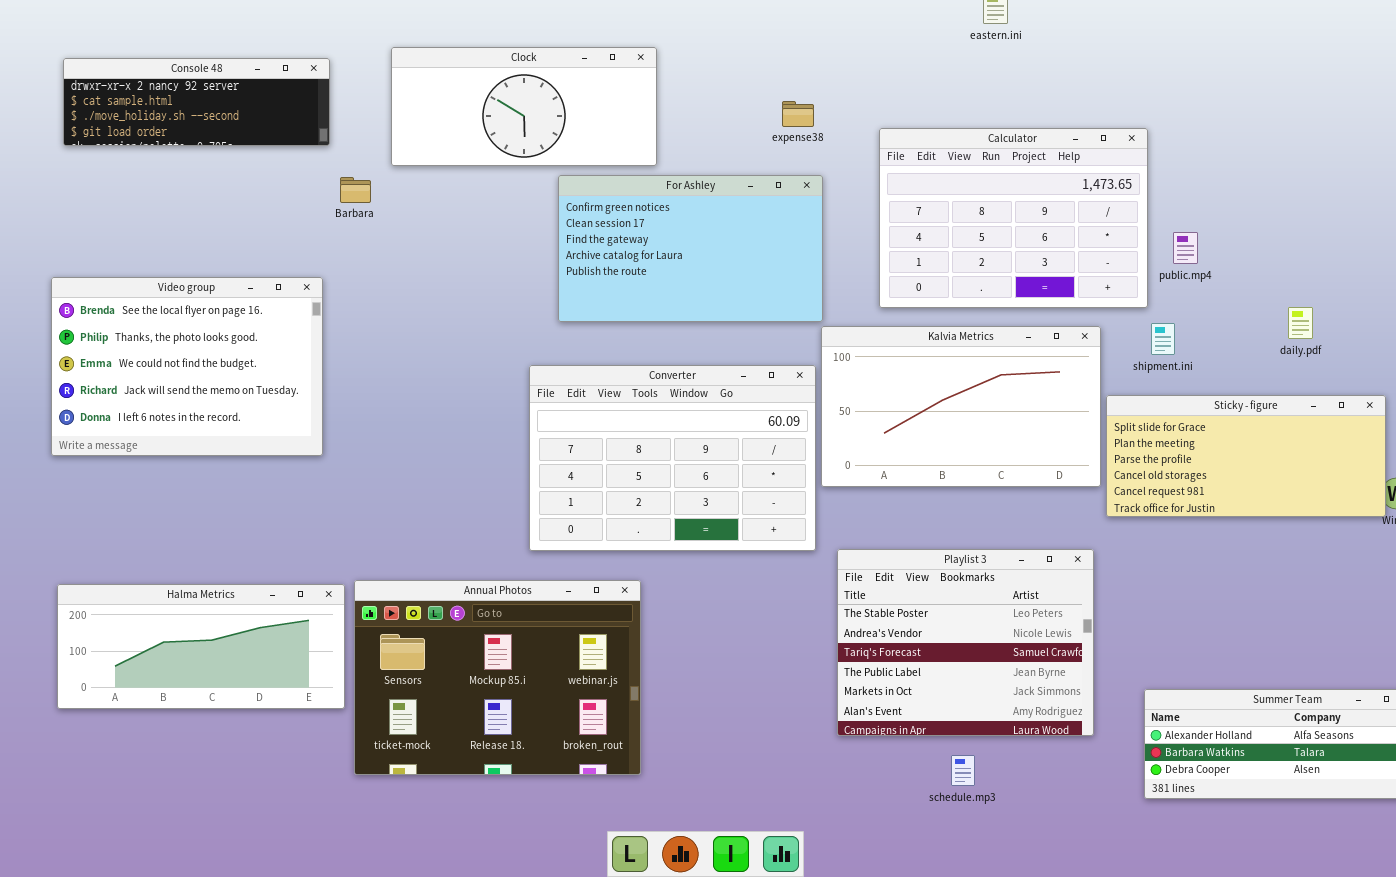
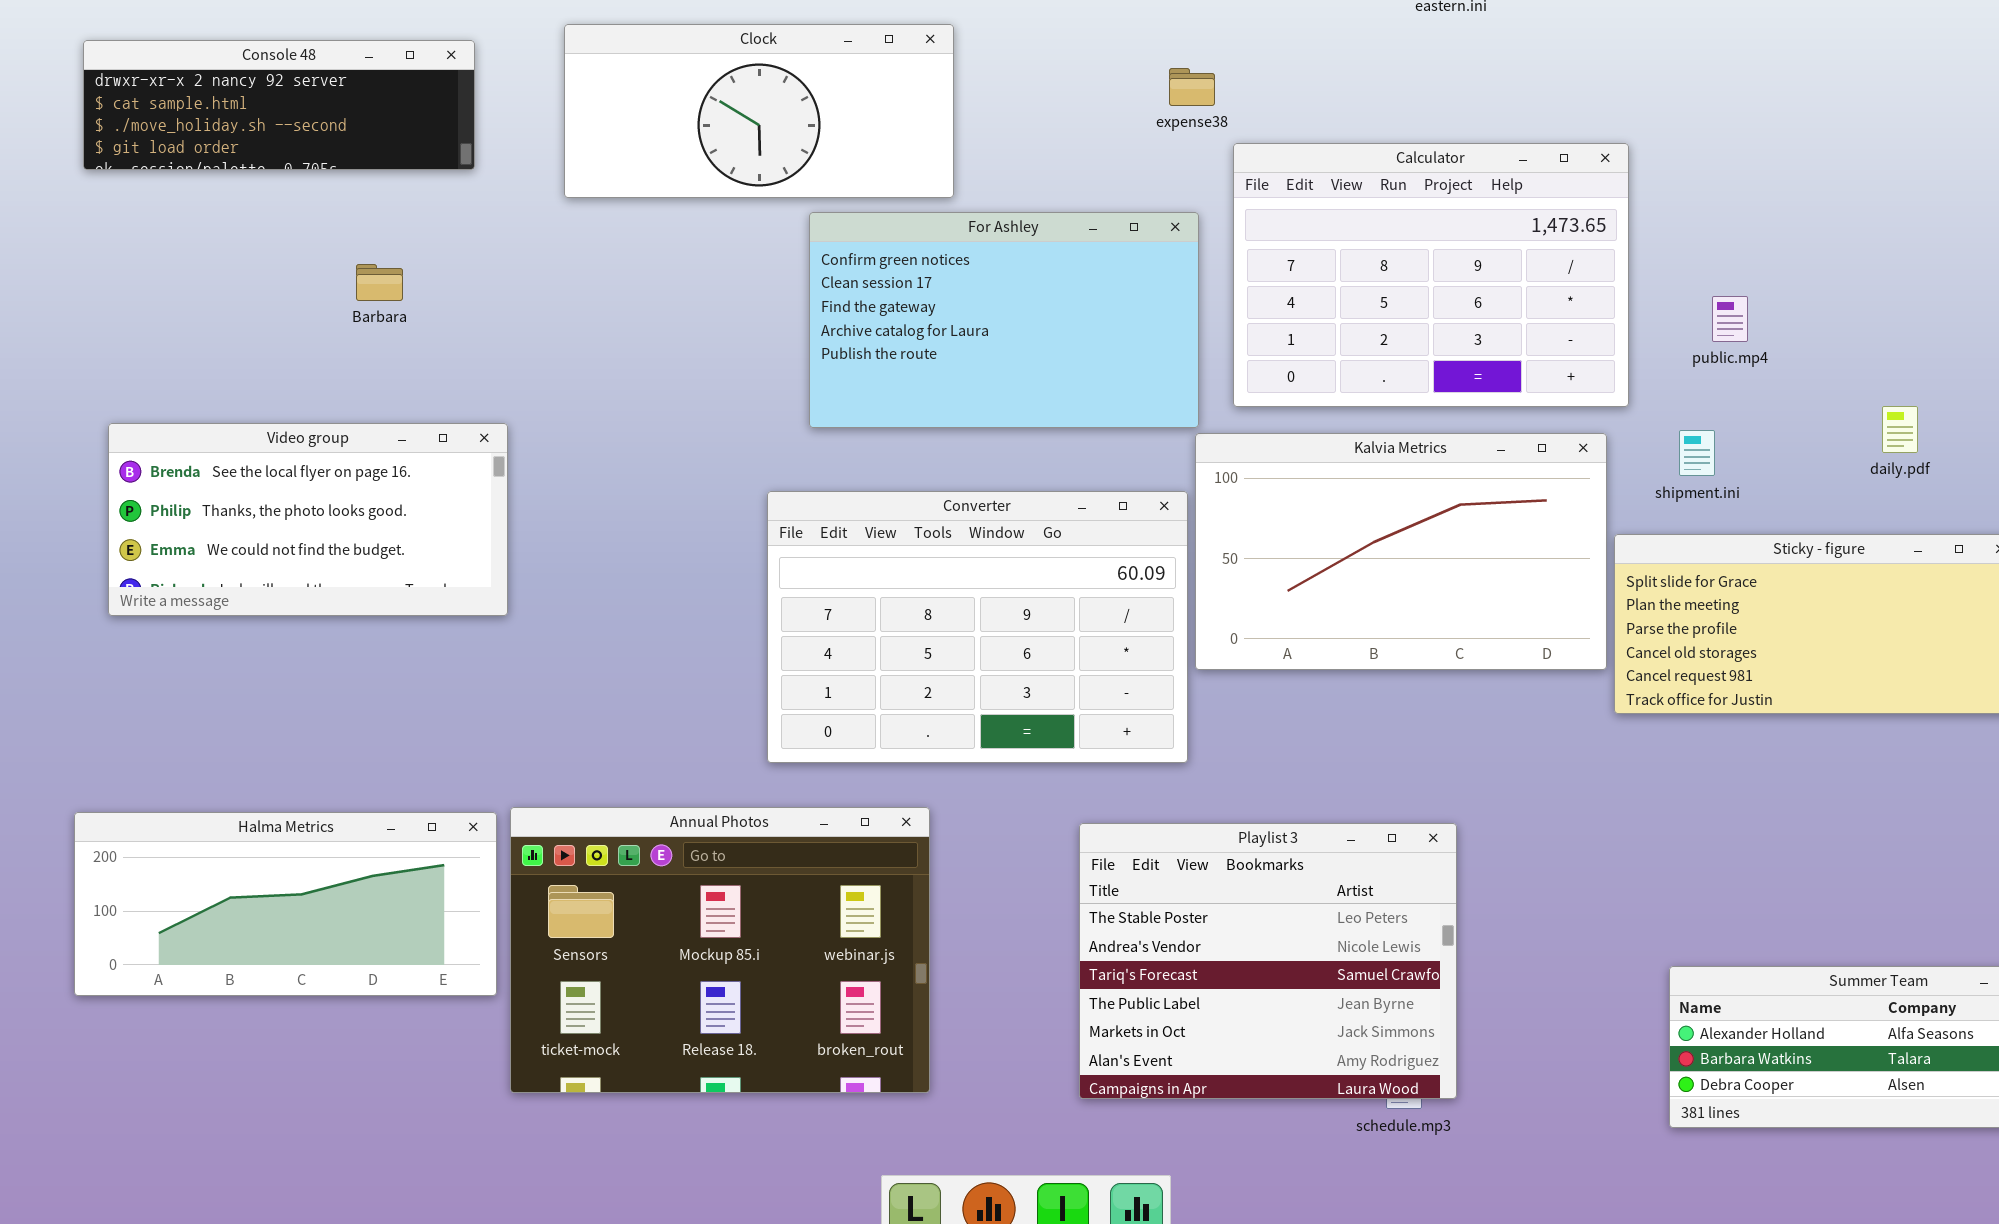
expense38: [782,101,814,127] -> [1169,68,1215,106], moved
Calculator: [879,128,1148,308] -> [1233,143,1629,407], moved
Barbara: [340,177,371,203] -> [356,264,403,301], moved
Video group: [51,277,323,456] -> [108,423,508,616], moved, resized
Playlist 3: [837,549,1094,736] -> [1079,823,1457,1099], moved

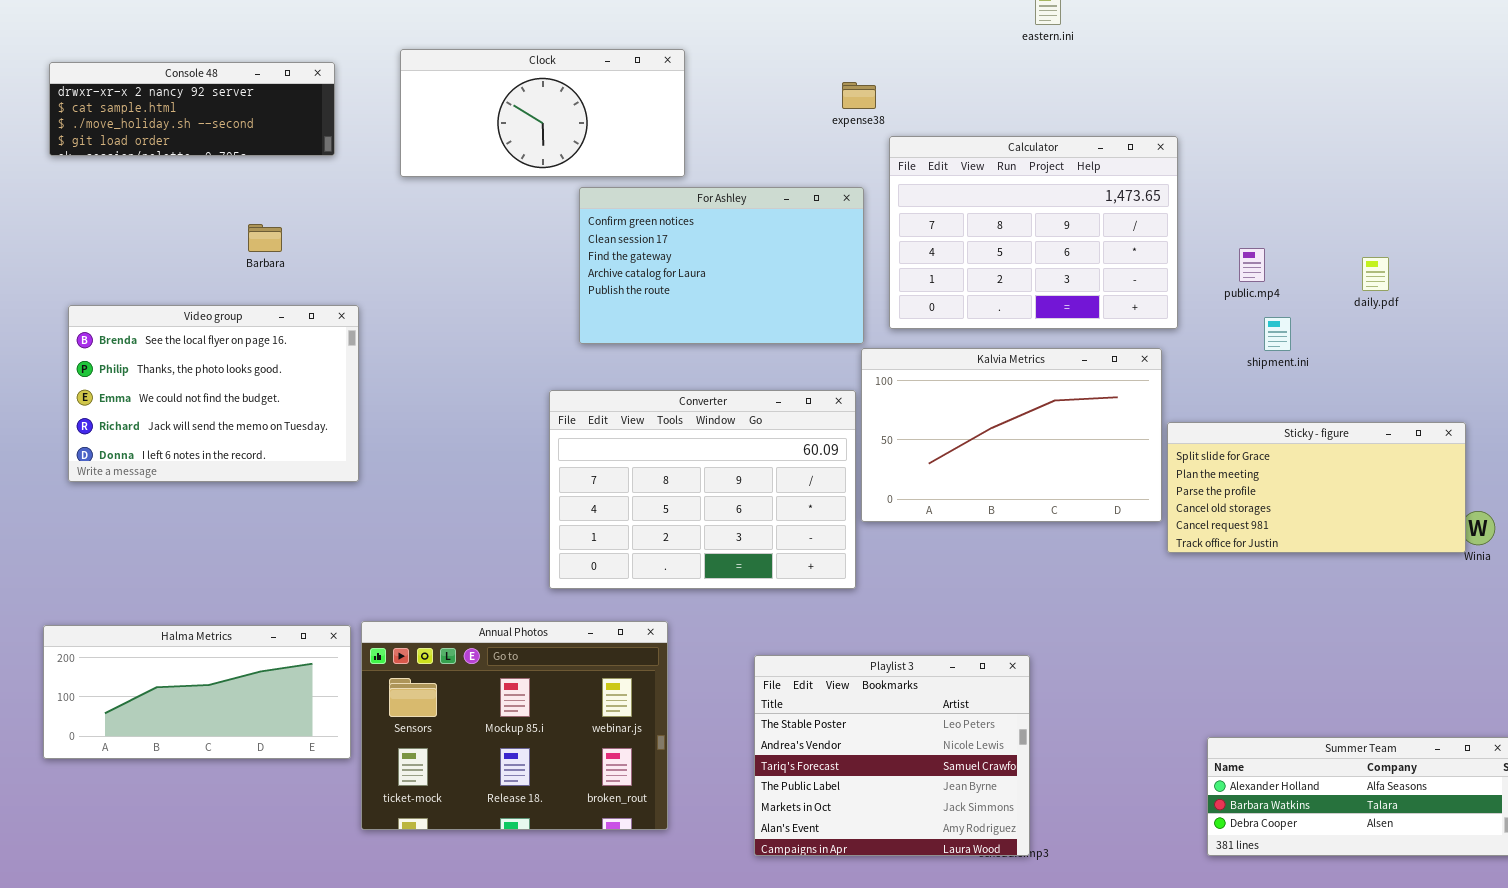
daily.pdf: [1882,406,1918,453] -> [1362,257,1389,291], moved
Video group: [108,423,508,616] -> [68,305,359,482], resized
shipment.ini: [1679,430,1715,476] -> [1264,317,1291,351], moved
Playlist 3: [1079,823,1457,1099] -> [754,655,1030,856], moved

